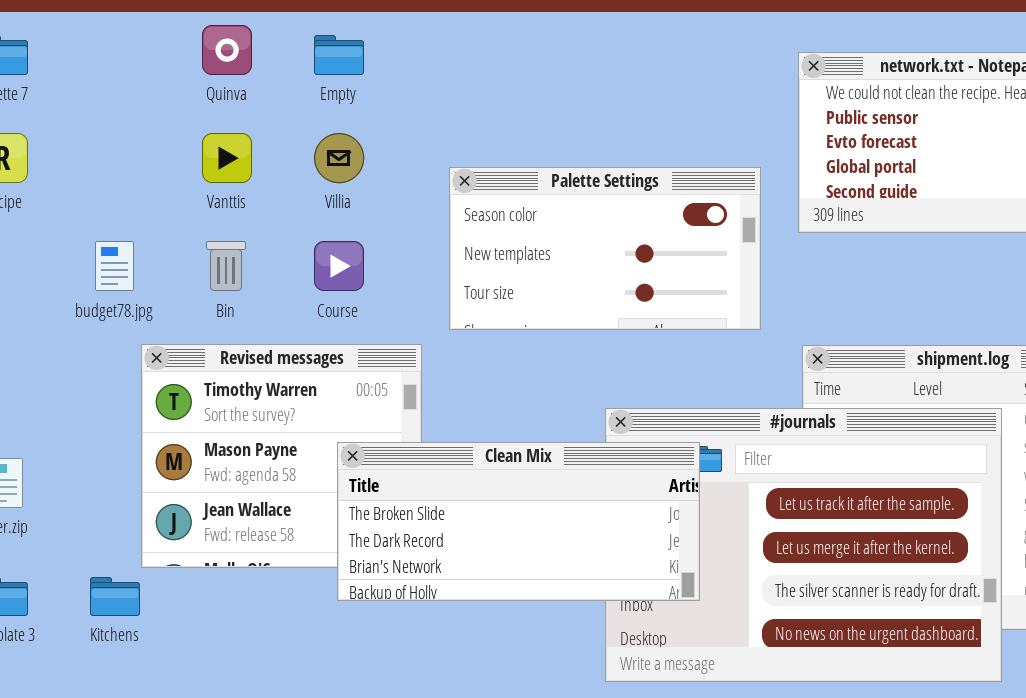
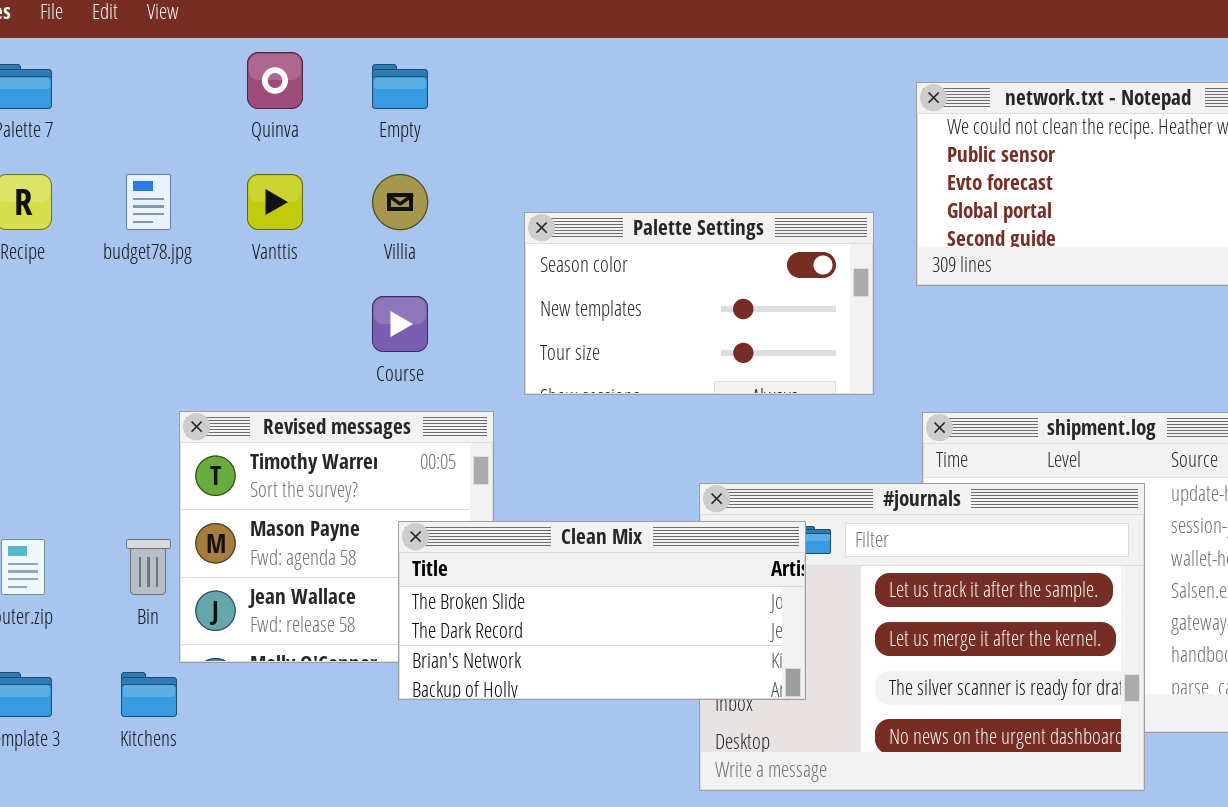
budget78.jpg: [95,241,134,291] -> [126,174,171,230], moved
Bin: [206,241,246,291] -> [126,539,171,595], moved

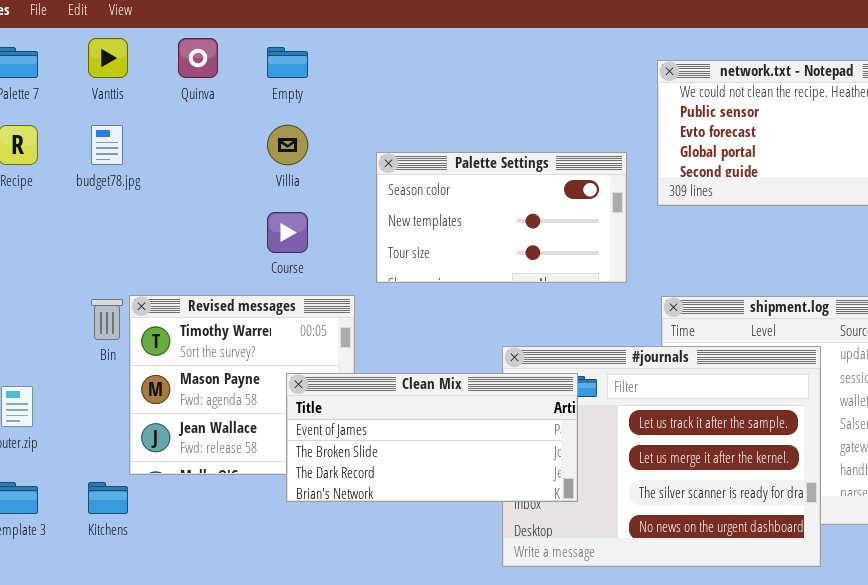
Vanttis: [247,174,303,230] -> [88,38,128,78], moved
Clean Mix: [398,521,806,700] -> [286,373,578,502], scrolled up 1 row
Bin: [126,539,171,595] -> [91,299,123,340], moved

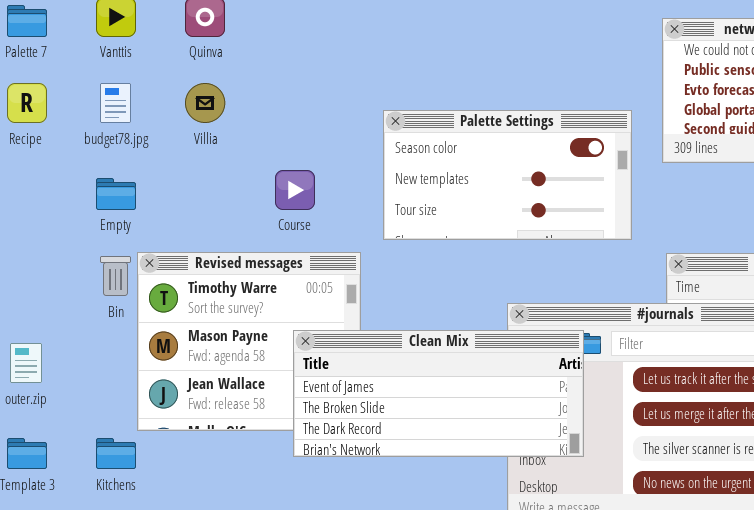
Empty: [267,47,308,78] -> [96,178,136,210], moved
Villia: [267,125,308,165] -> [185,83,225,123], moved

